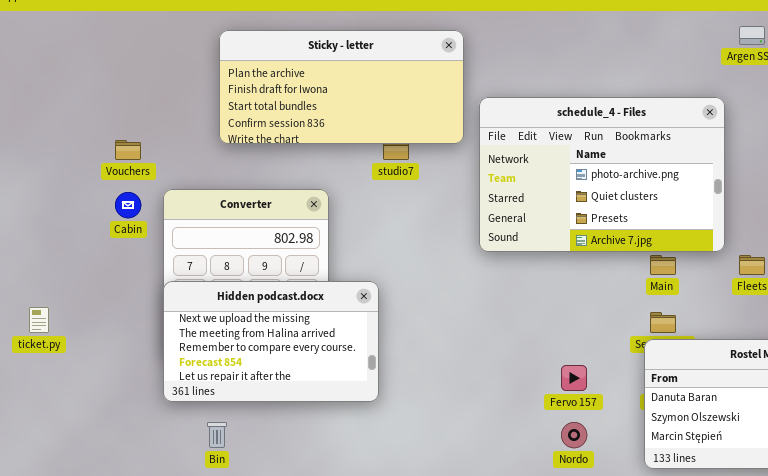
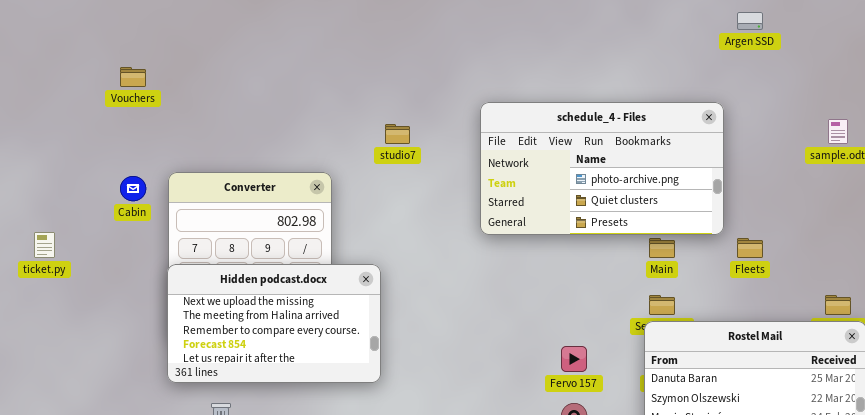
Sticky - letter: [219,30,464,144] -> none, closed
schedule_4 - Files: [479,97,725,252] -> [480,102,724,235], resized
Vouchers: [115,140,141,160] -> [120,67,146,87], moved
ticket.py: [29,307,49,333] -> [34,232,55,258], moved

